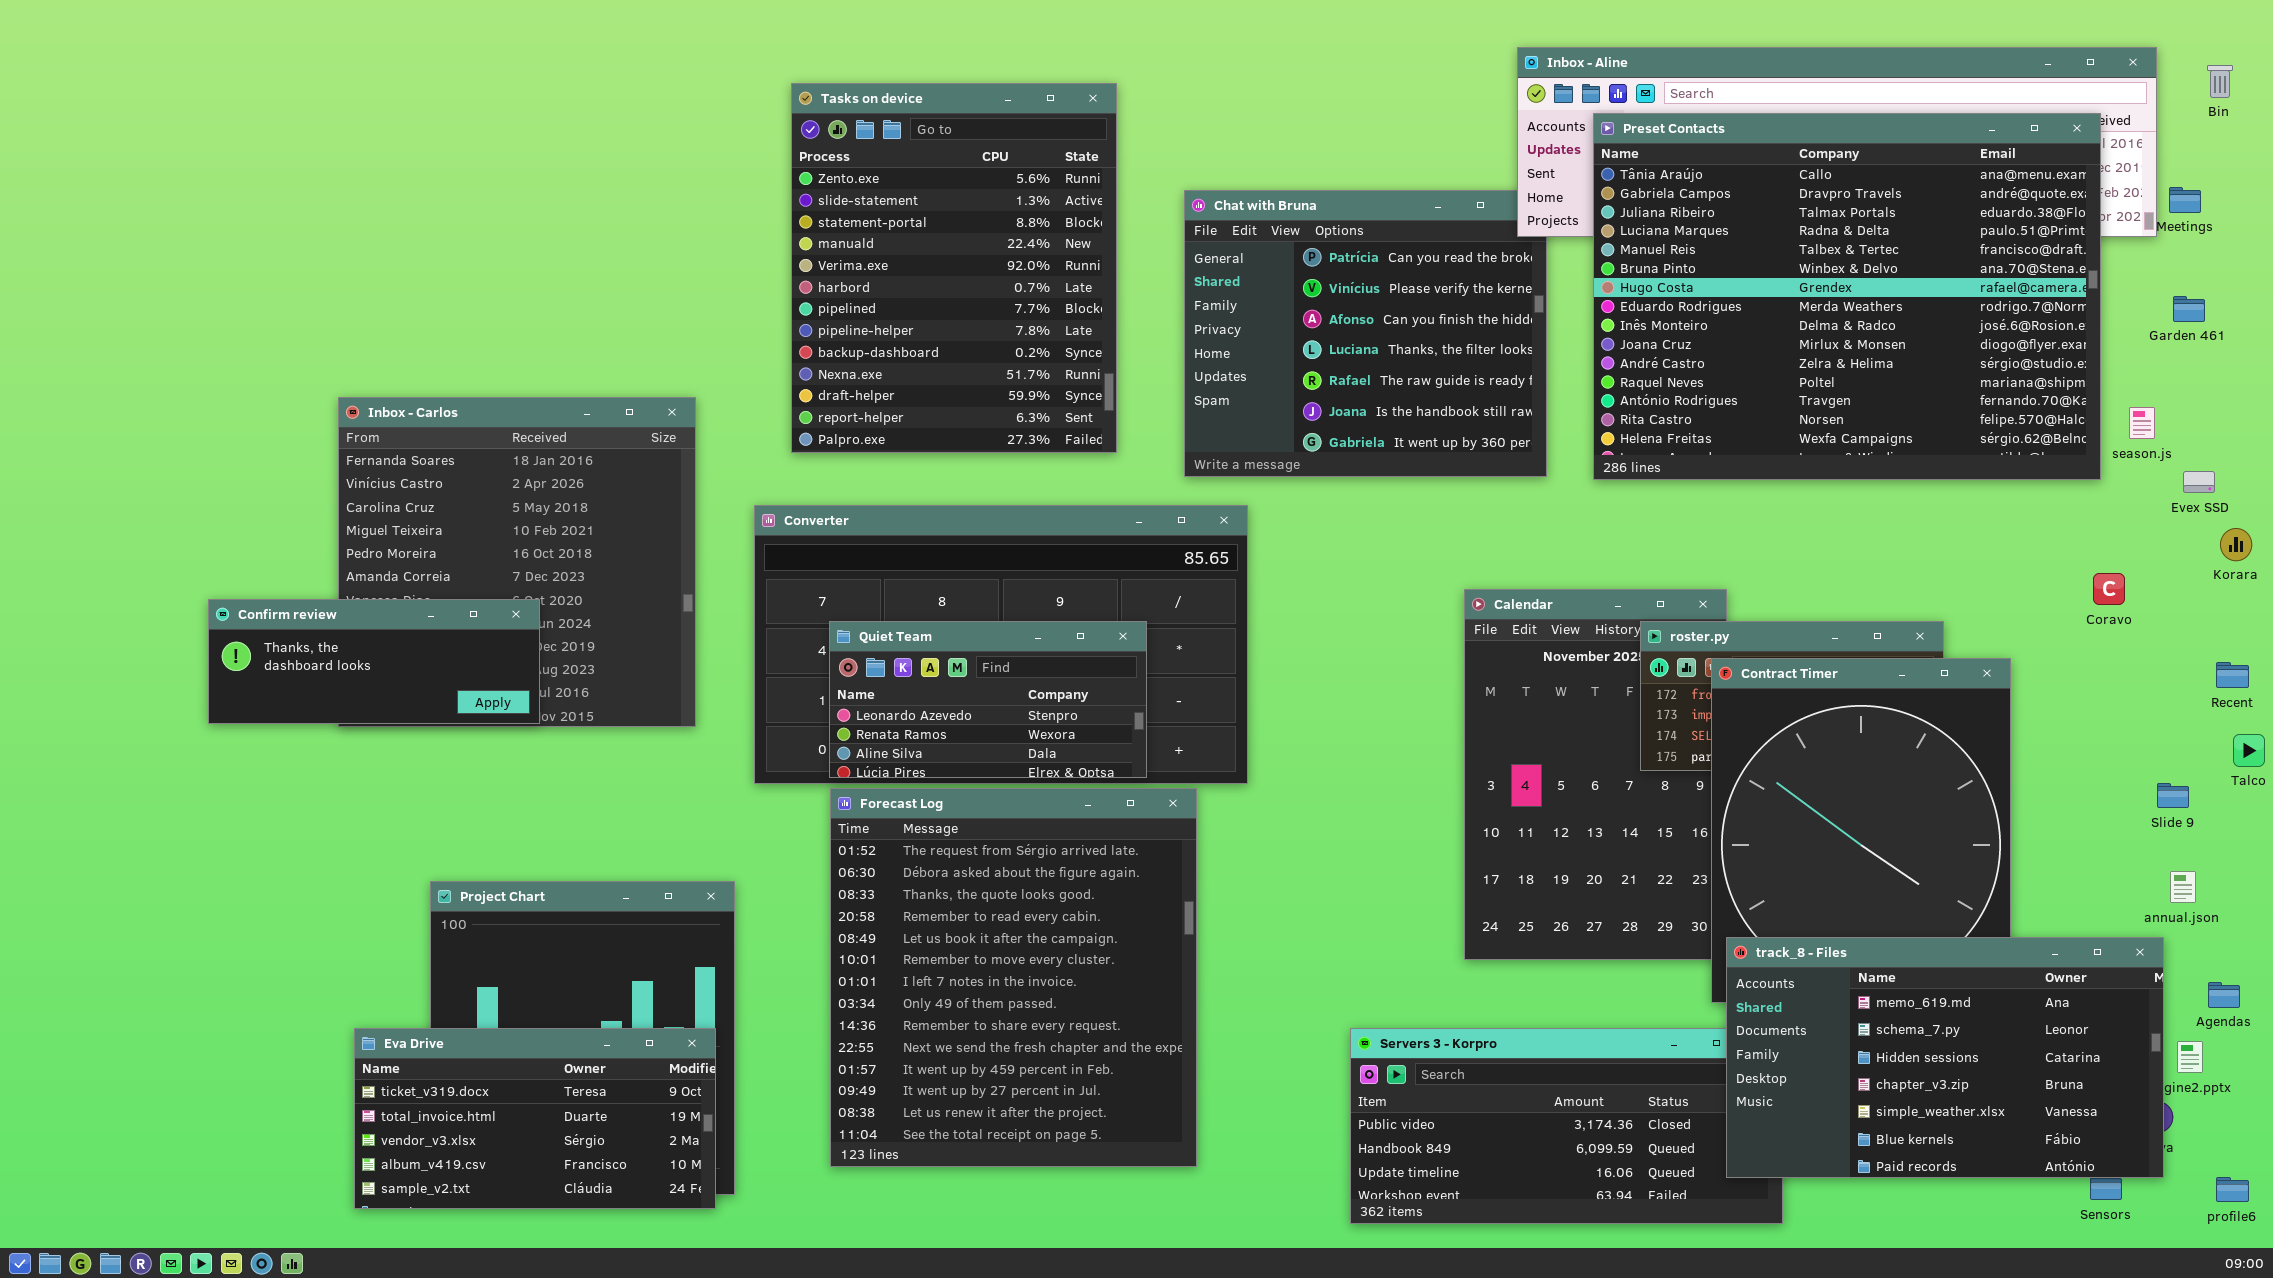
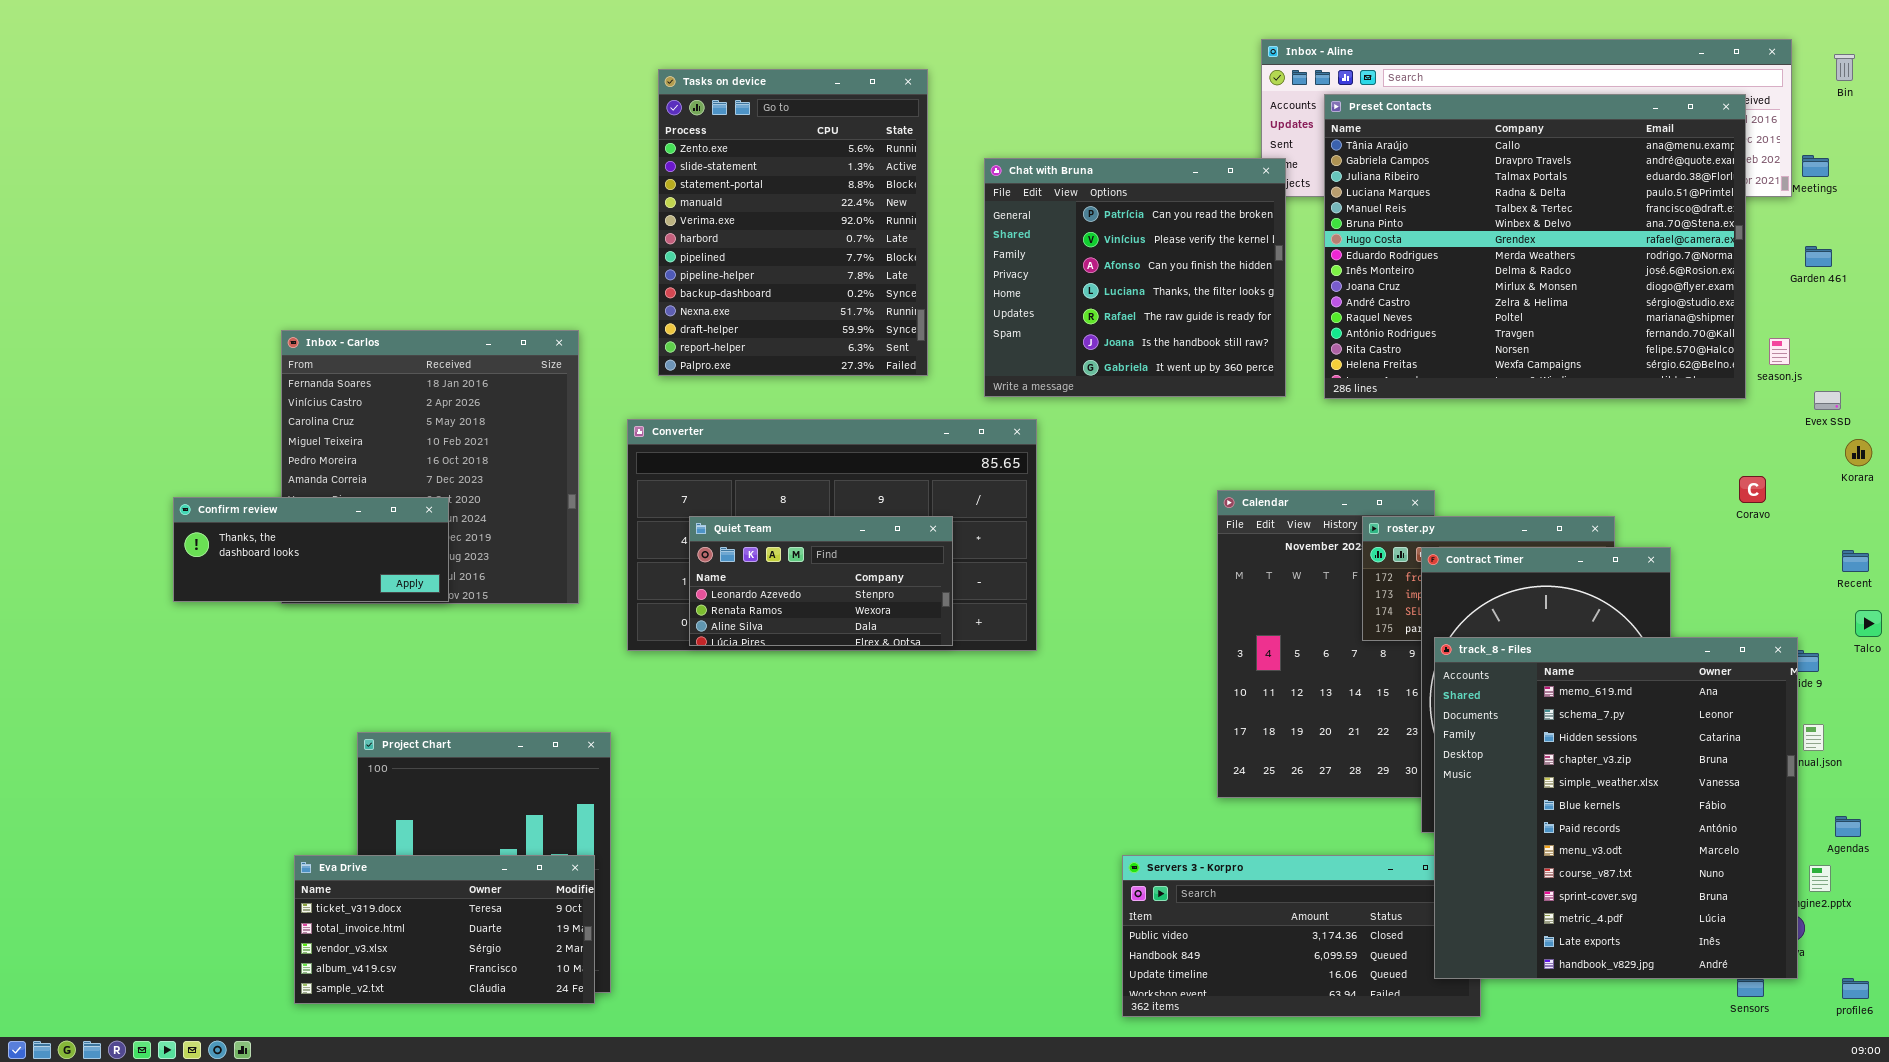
Chat with Bruna: [1184,190,1547,477] -> [984,158,1286,397], raised
Forecast Log: [830,788,1197,1167] -> none, closed
track_8 - Files: [1726,937,2164,1178] -> [1434,637,1798,979], resized

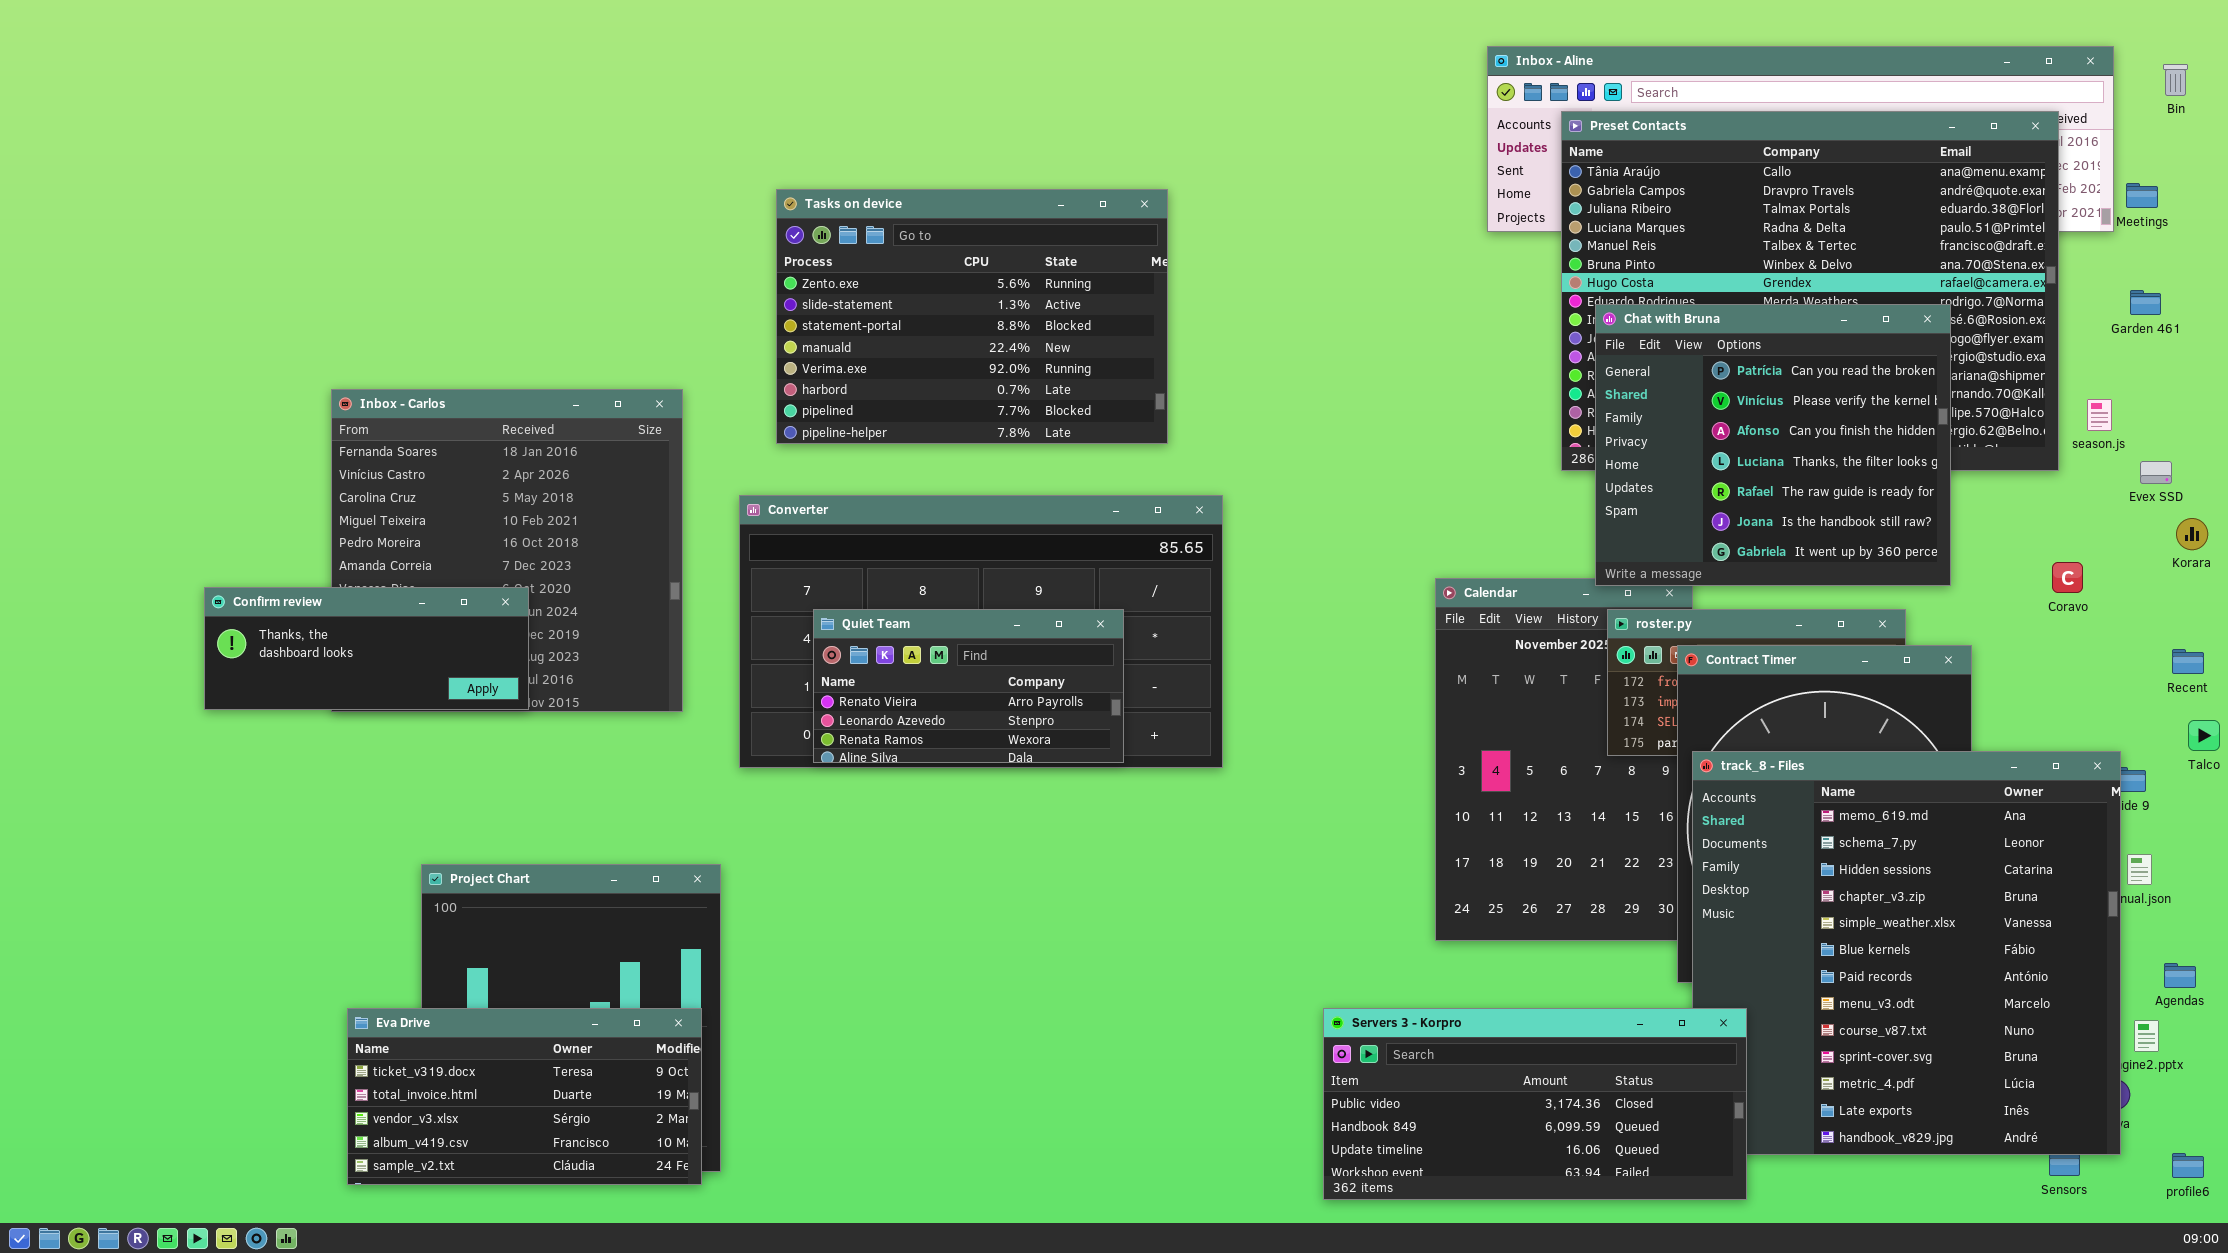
Tasks on device: [658,69,928,376] -> [776,189,1168,444], resized
Chat with Bruna: [984,158,1286,397] -> [1595,304,1951,586], moved
Quiet Team: [689,516,953,646] -> [813,609,1124,763], scrolled up 1 row
Servers 3 - Korpro: [1122,855,1481,1017] -> [1323,1008,1747,1200], raised

